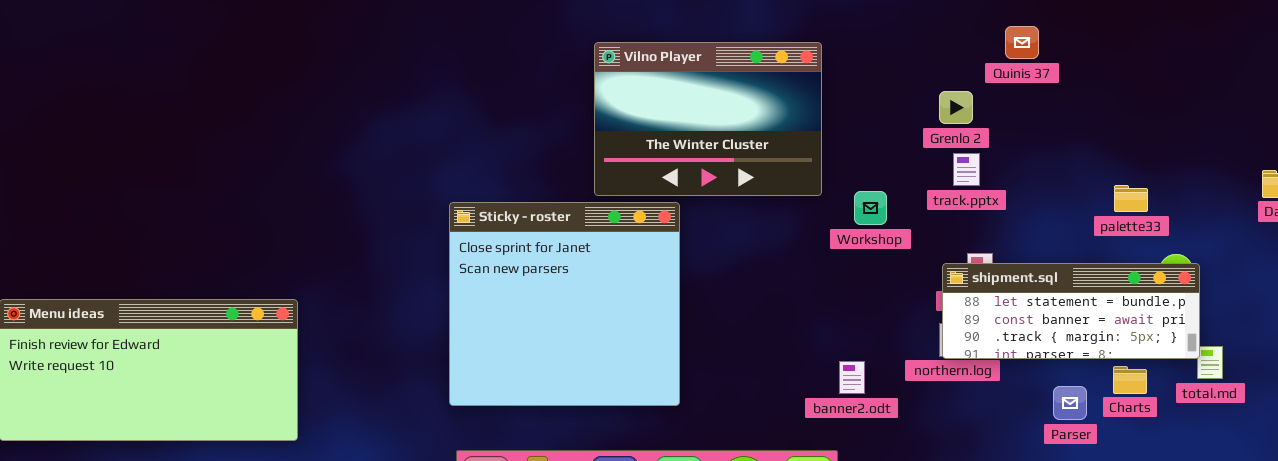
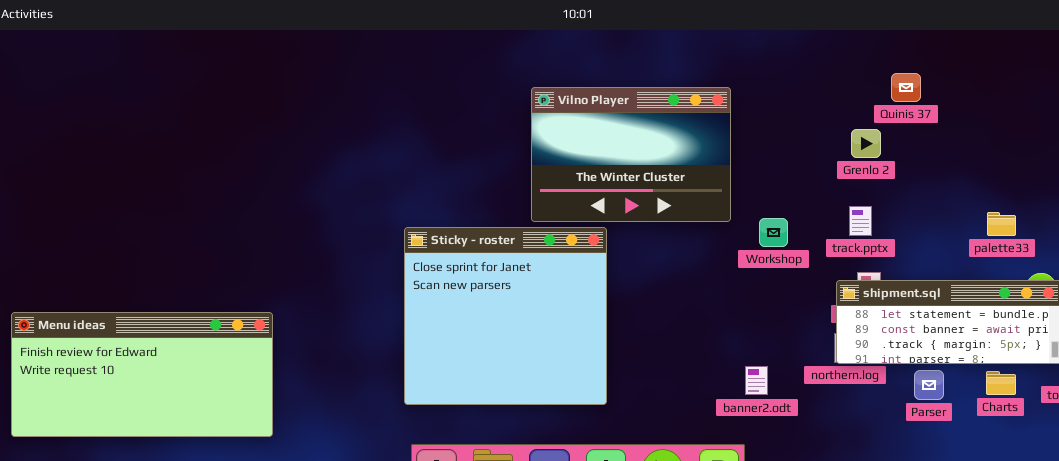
Grenlo 2: [939,91,973,124] -> [851,129,881,158], moved
track.pptx: [953,153,980,186] -> [849,206,872,236], moved
Parser: [1053,386,1087,420] -> [914,370,944,400], moved

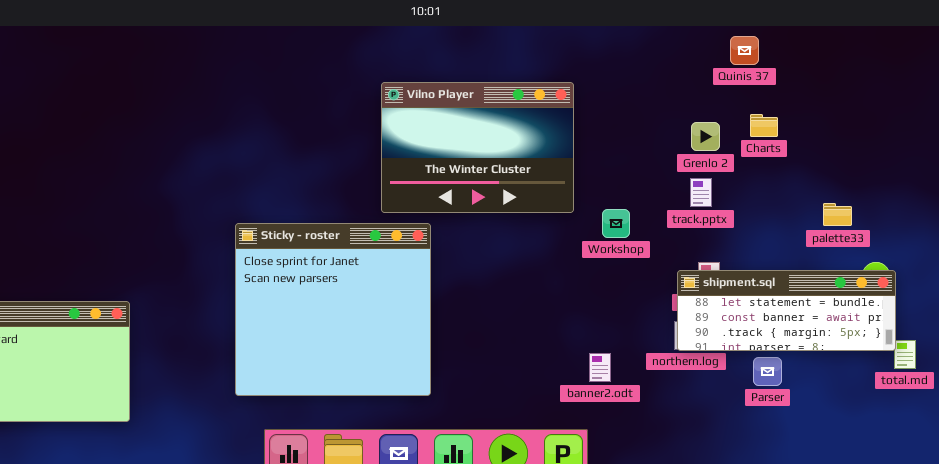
Quinis 37: [891,73,921,102] -> [730,36,759,65], moved
track.pptx: [849,206,872,236] -> [690,178,712,207], moved
Sticky - roster: [404,227,607,405] -> [235,223,431,396], moved
Charts: [986,371,1016,395] -> [750,114,778,137], moved

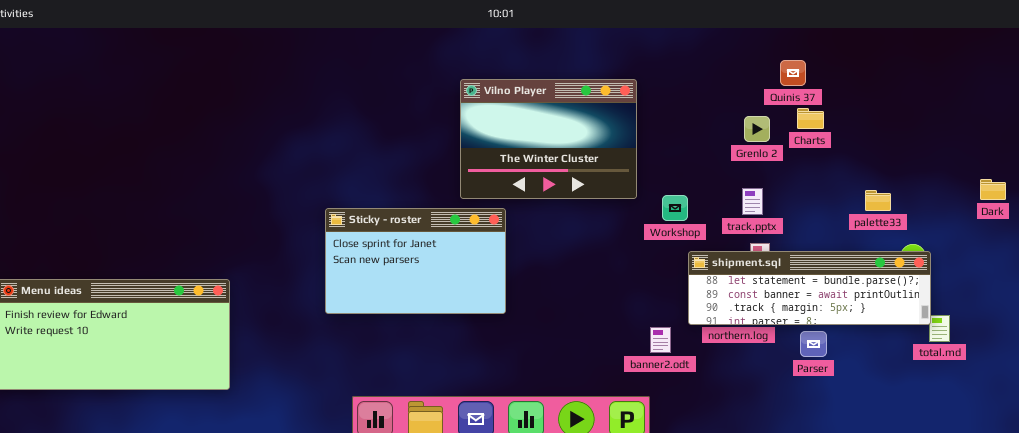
Quinis 37: [730,36,759,65] -> [780,60,806,86], moved
track.pptx: [690,178,712,207] -> [742,188,763,215], moved
Sticky - roster: [235,223,431,396] -> [325,208,506,314], resized
shipment.sql: [677,270,896,351] -> [688,251,931,325], resized

